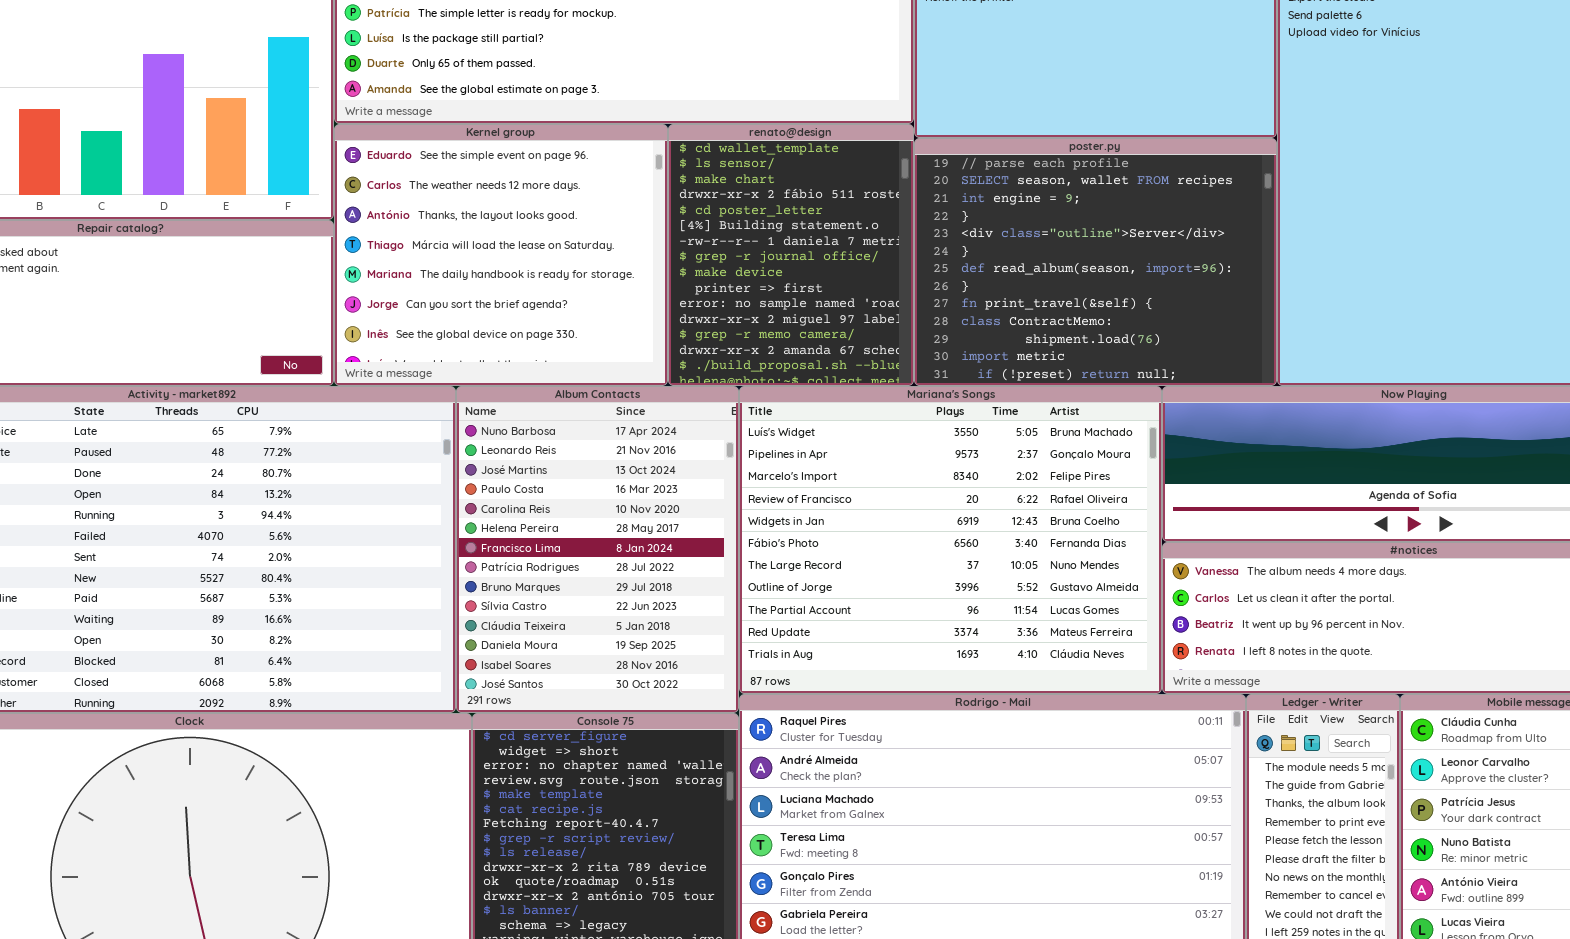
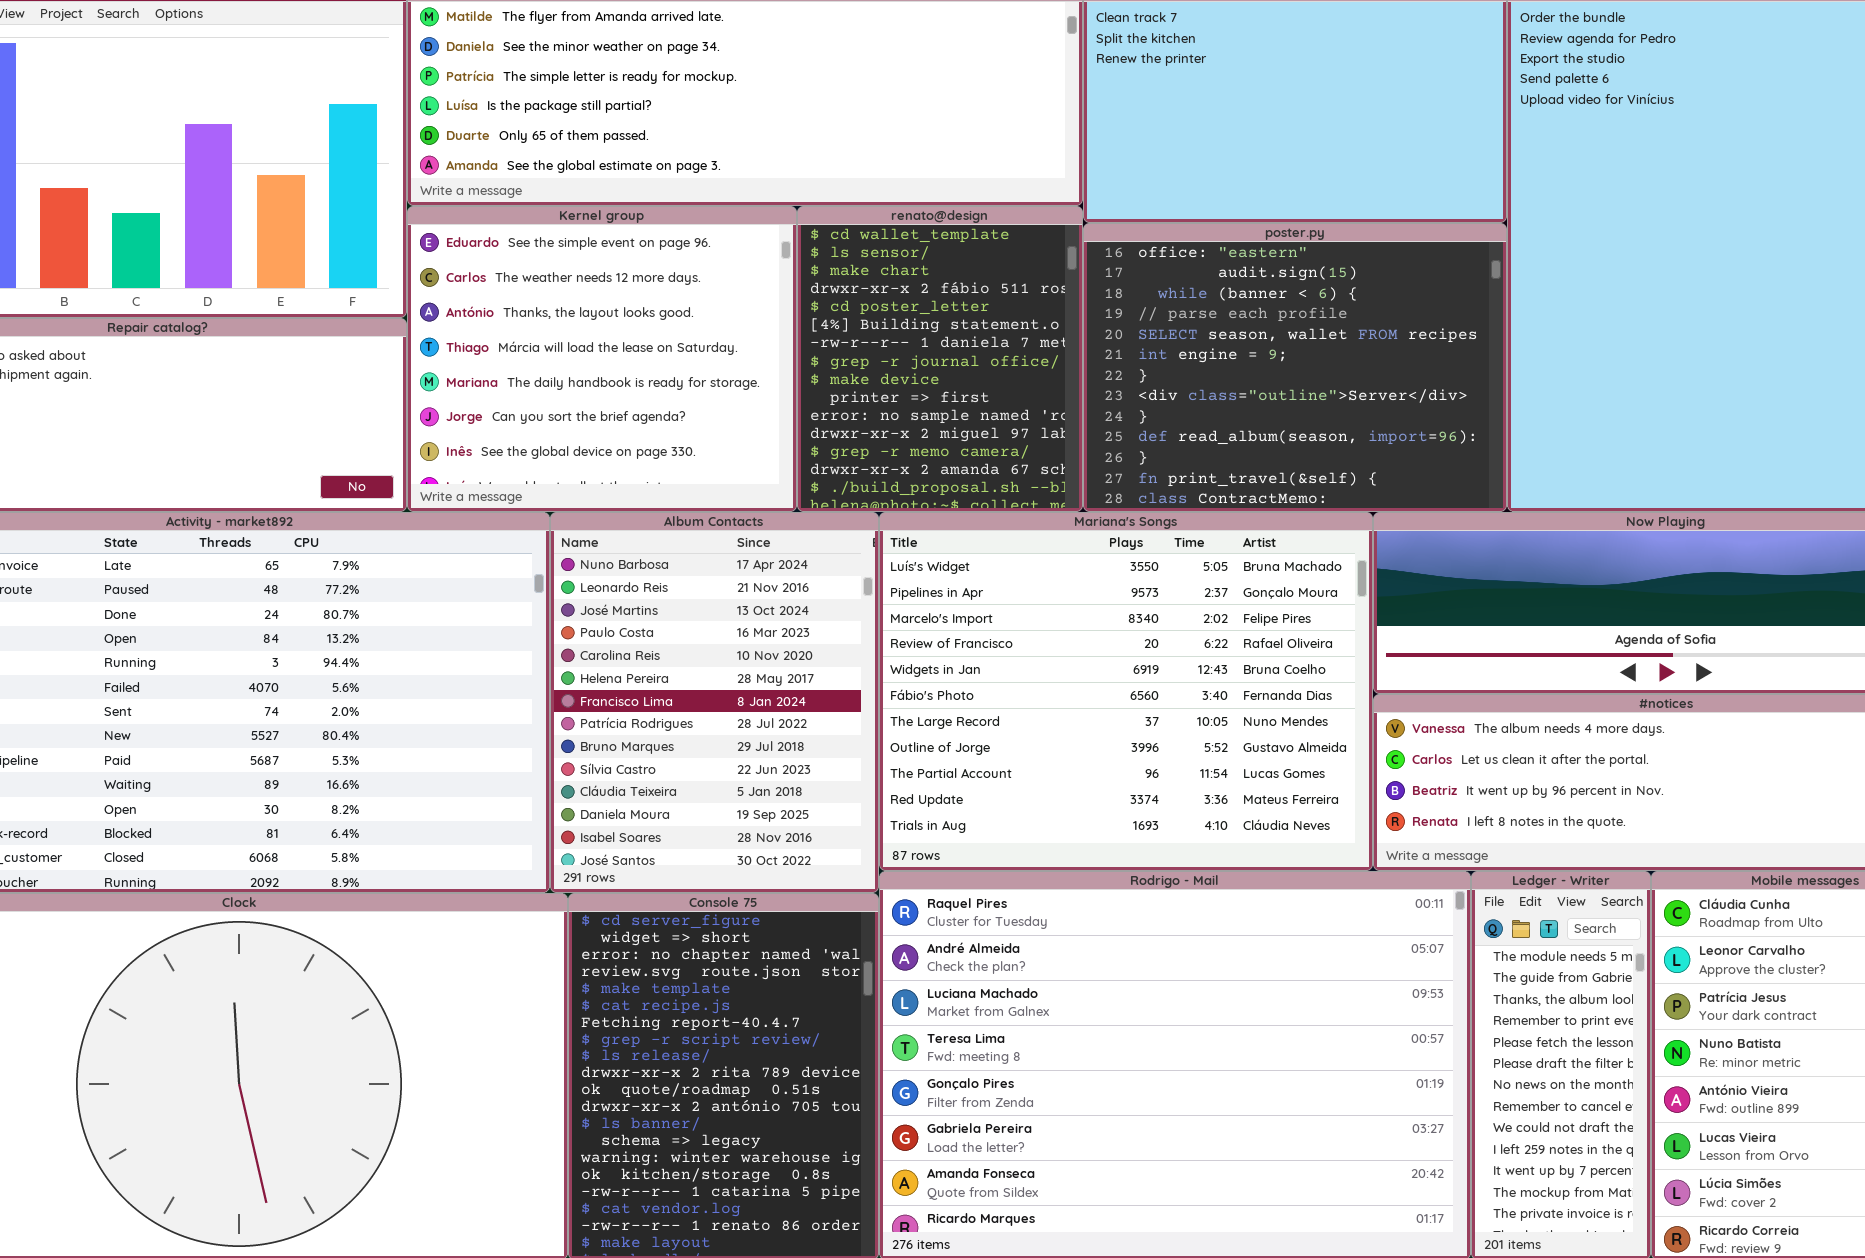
poster.py: [914,138,1277,386] -> [1083,223,1507,512], scrolled up 3 rows

